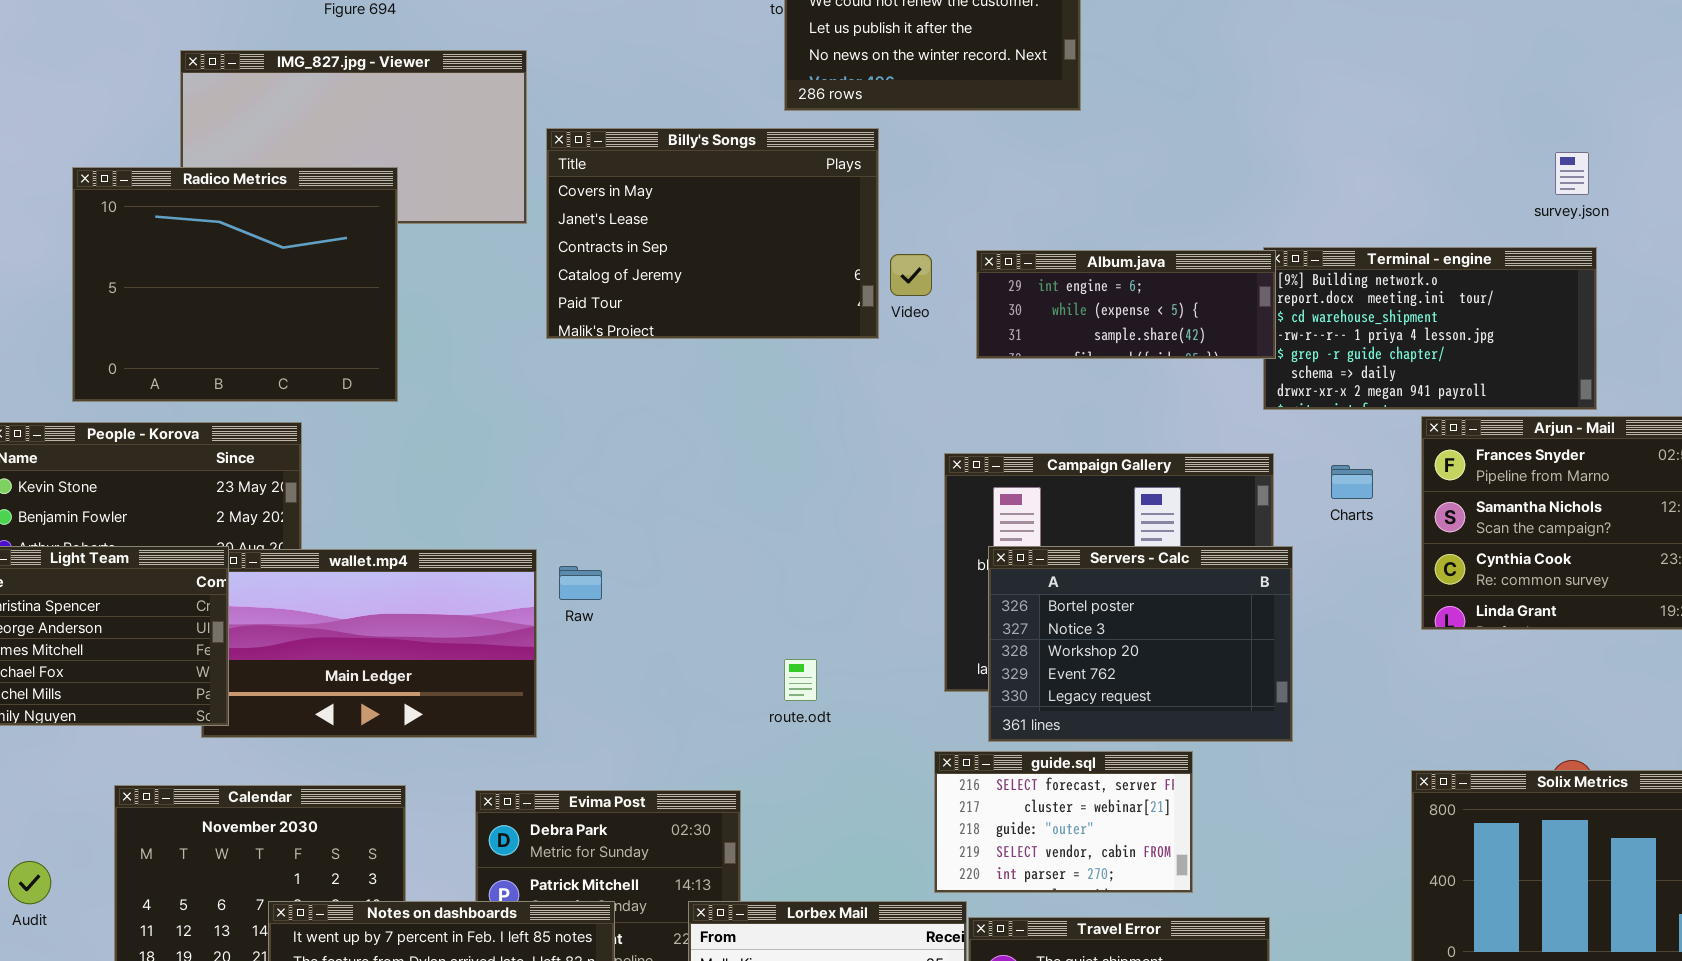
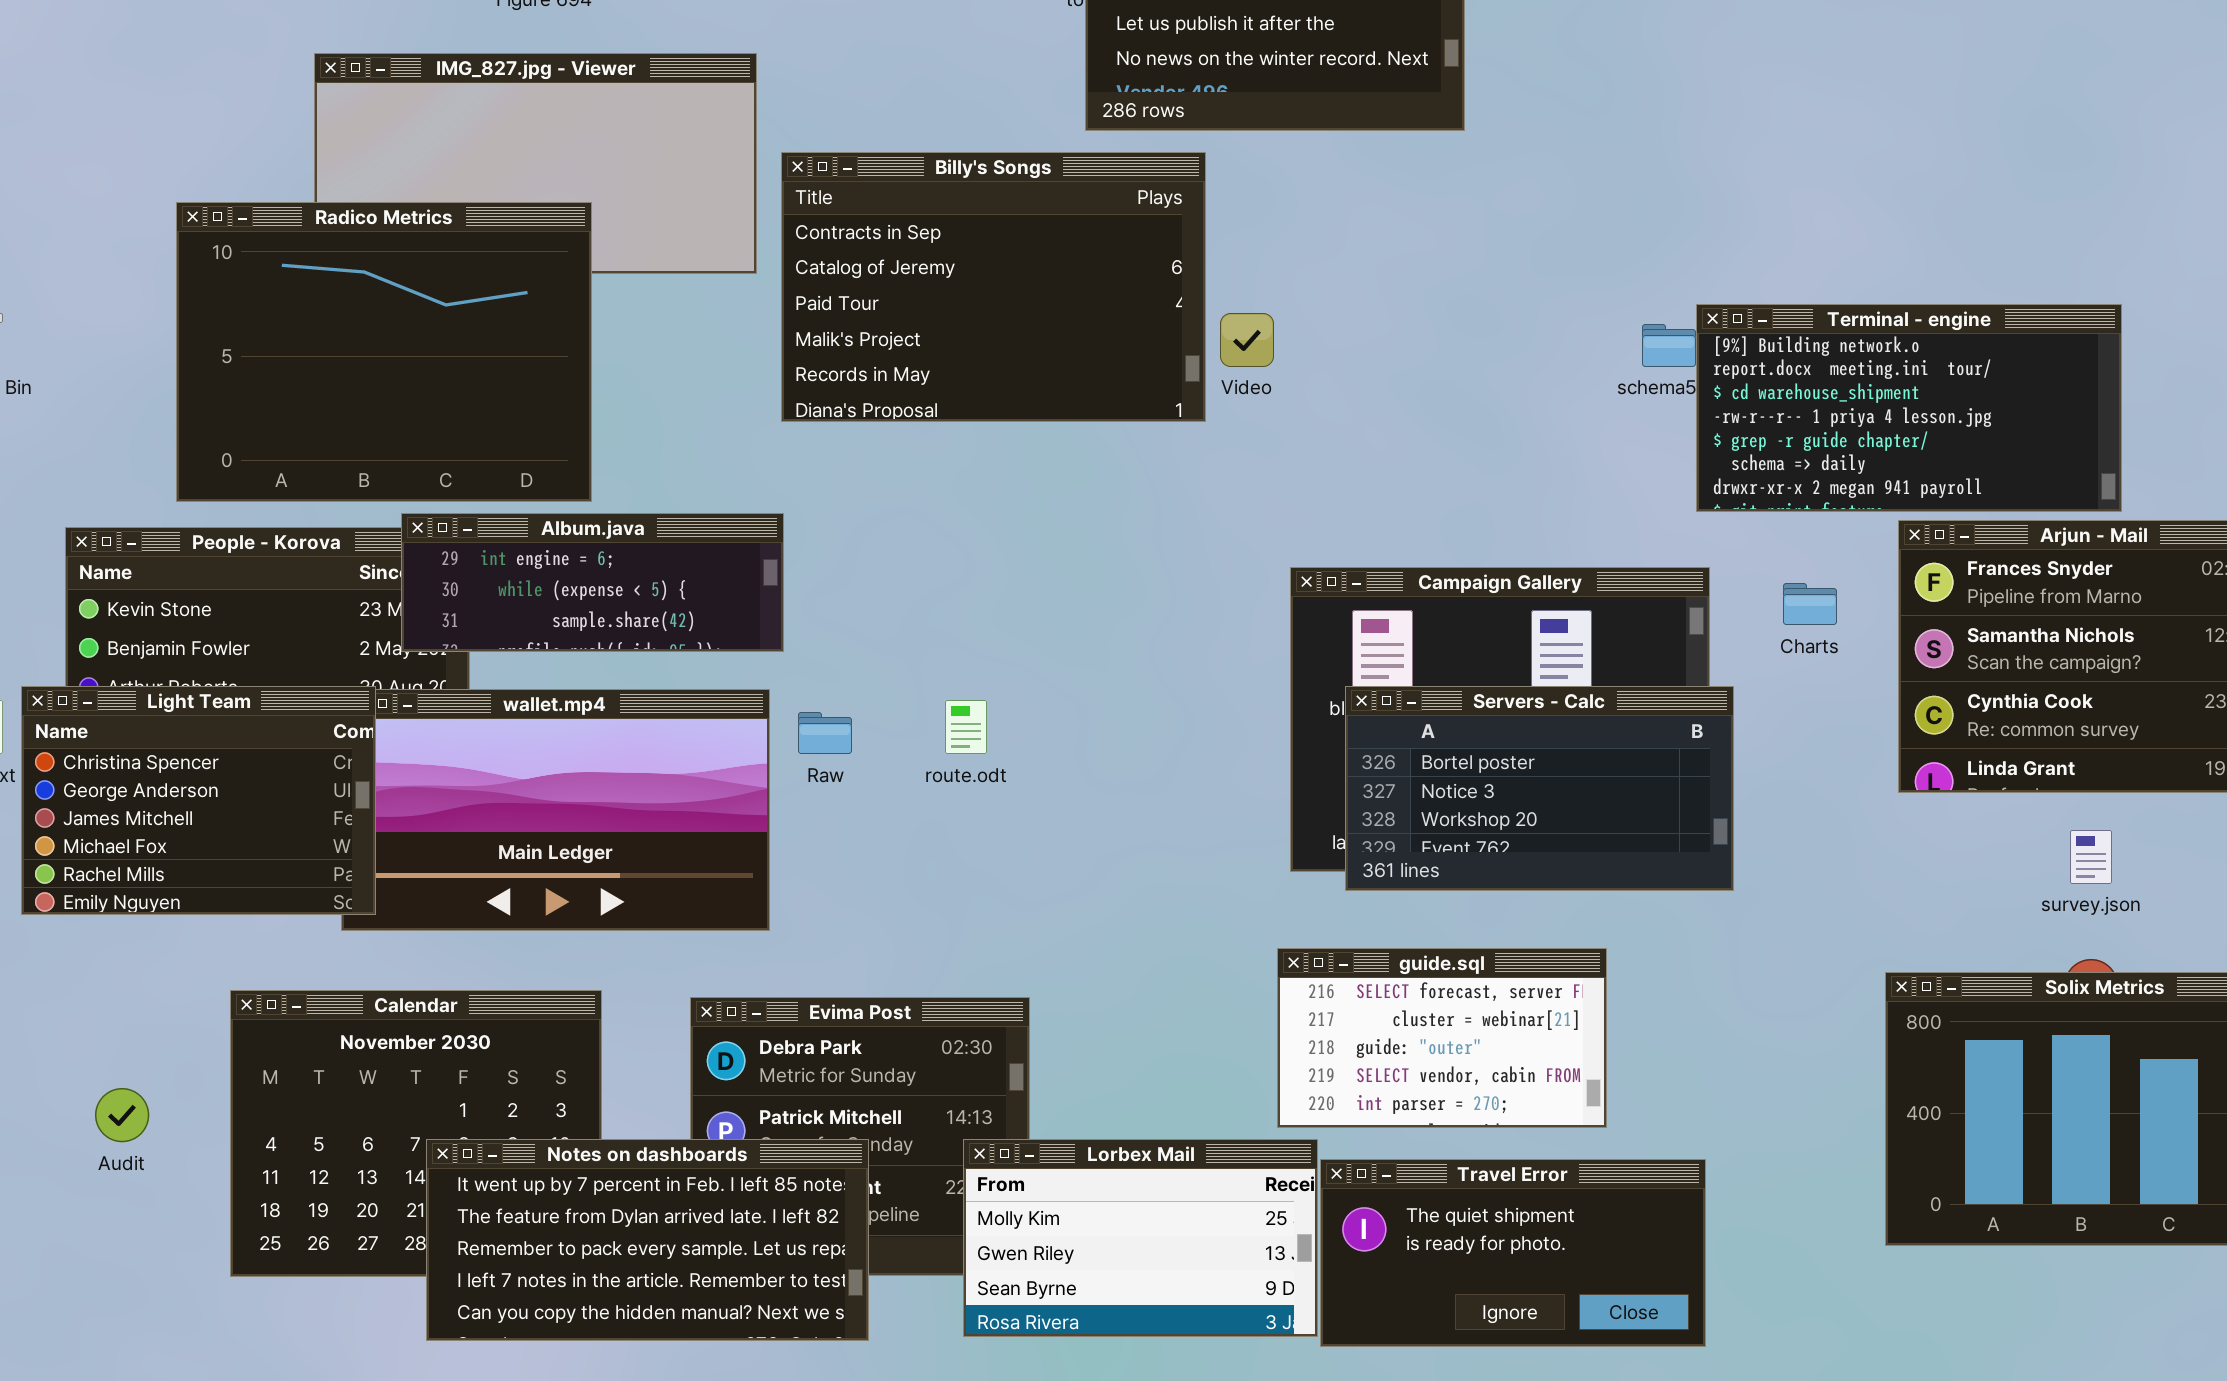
Billy's Songs: [546,128,879,339] -> [781,152,1206,422], scrolled down 2 rows
survey.json: [1555,152,1589,195] -> [2070,830,2112,884], moved
Album.java: [976,250,1276,359] -> [401,513,784,652], moved
Servers - Calc: [988,546,1293,742] -> [1345,686,1734,891], resized
route.odt: [784,659,817,701] -> [945,700,987,754], moved

